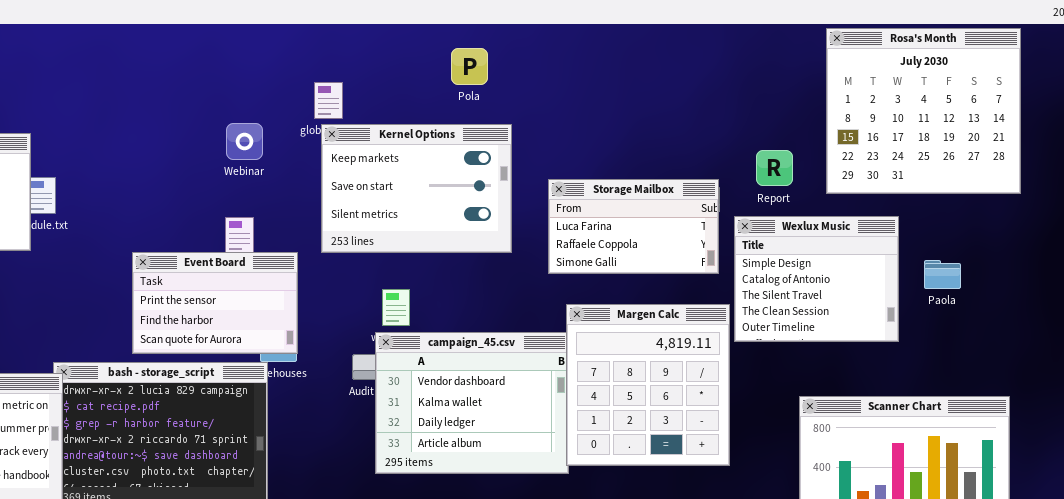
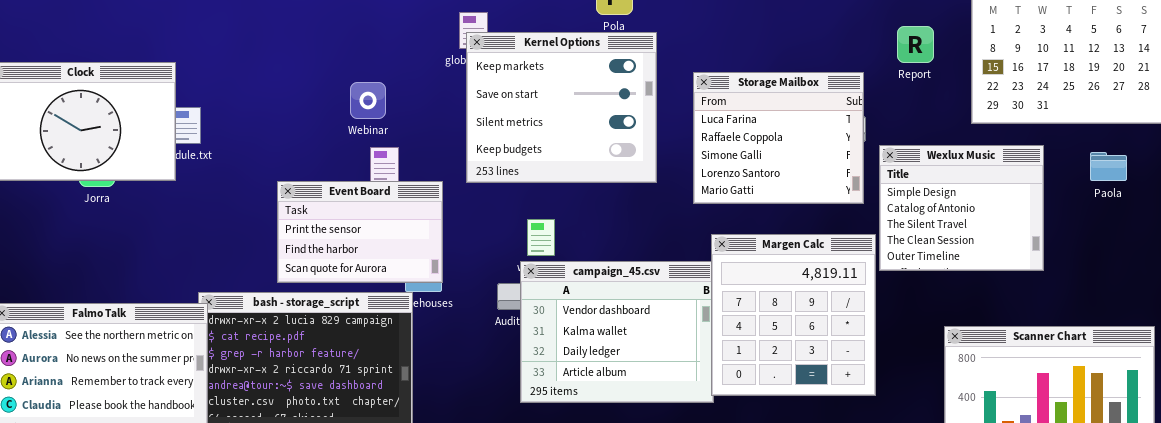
Webinar: [226,123,263,160] -> [350,82,386,119], moved
Kernel Options: [321,124,512,253] -> [466,32,657,183], resized
Report: [756,150,793,186] -> [897,26,934,63], moved
Storage Mailbox: [548,179,719,274] -> [693,72,864,204], resized
Paola: [924,260,961,289] -> [1090,152,1127,181], moved

